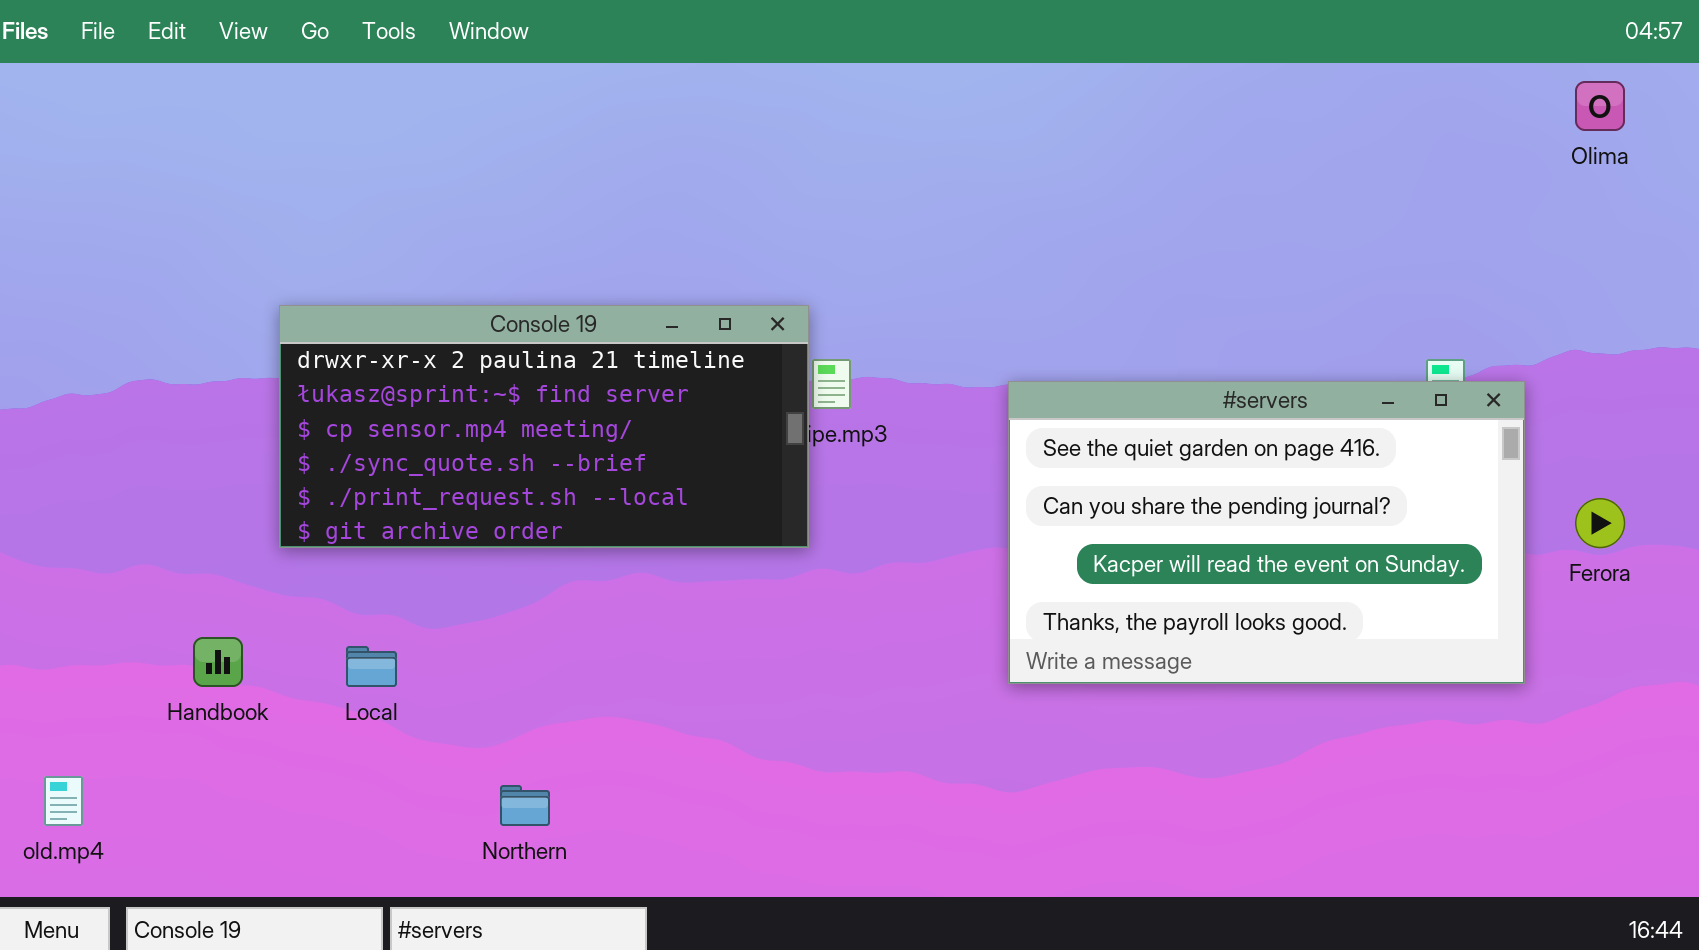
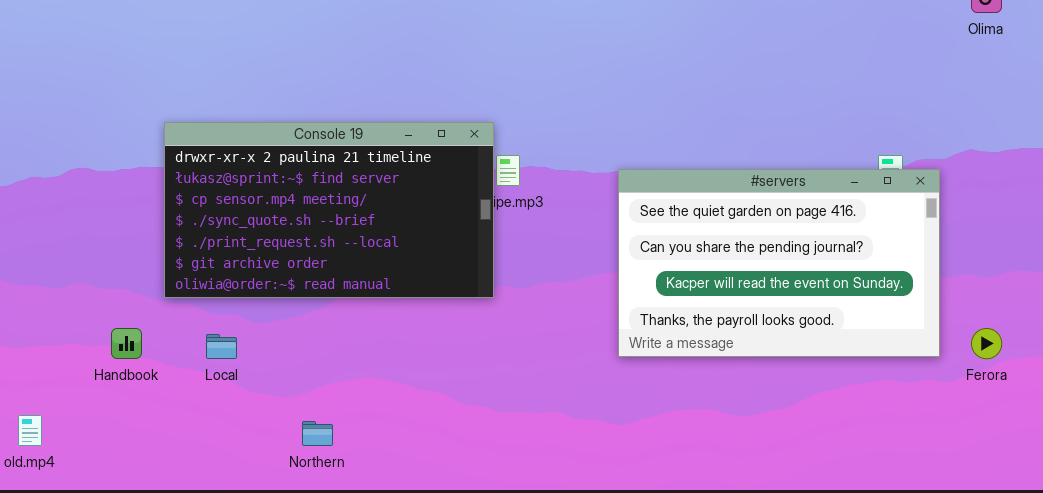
Console 19: [279,305,809,548] -> [164,122,494,298], resized
Ferora: [1575,498,1625,548] -> [971,328,1002,359], moved

